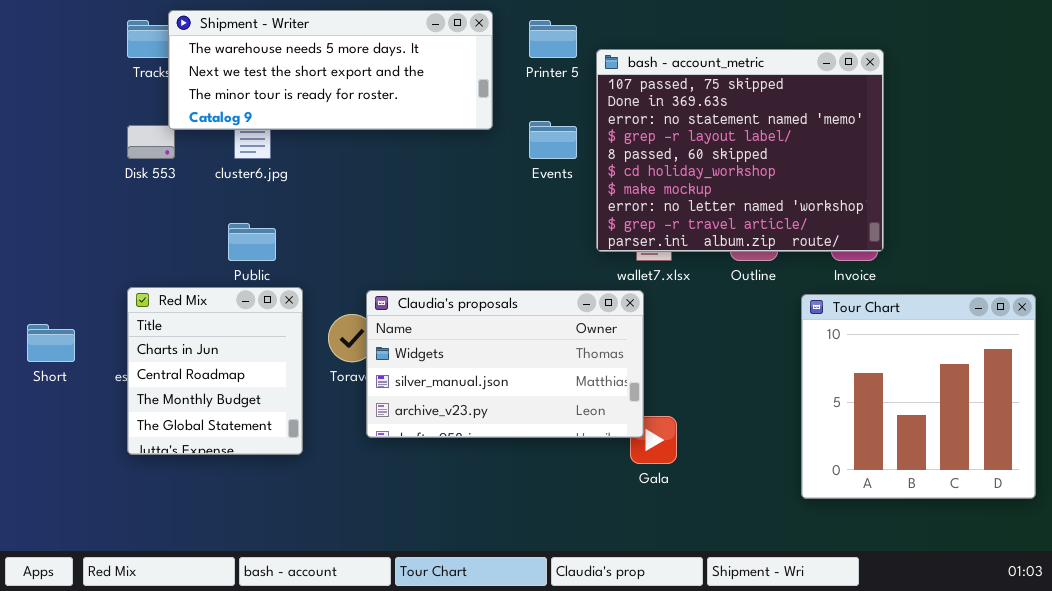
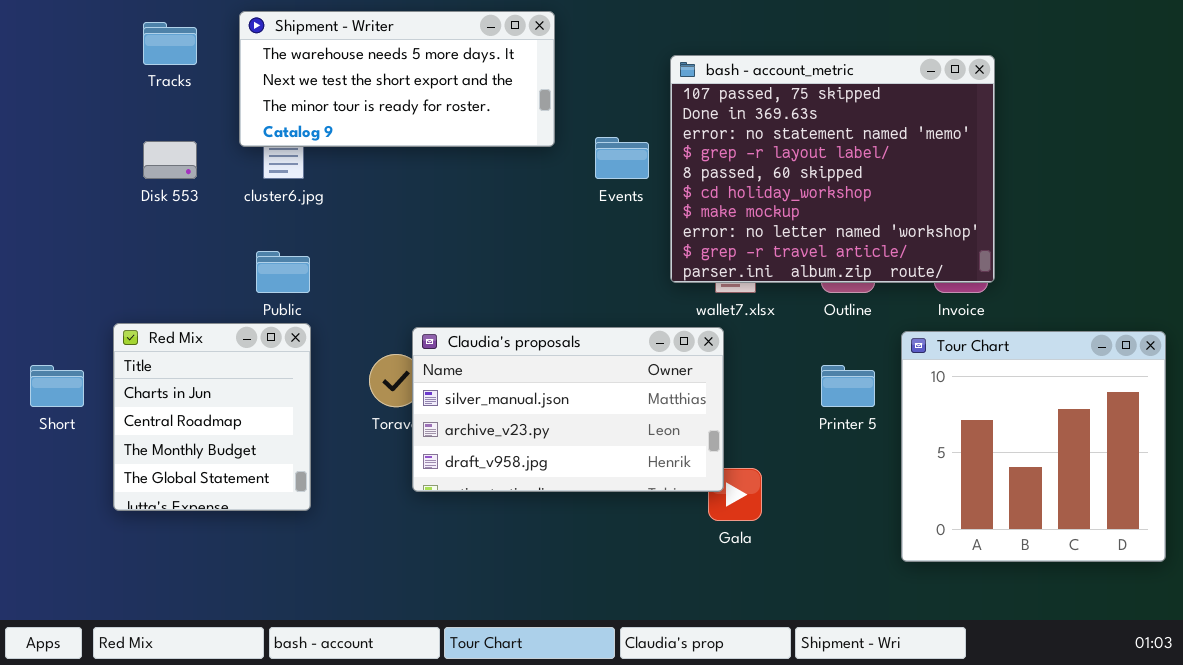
Shipment - Writer: [168,10,493,130] -> [239,11,555,147], resized
Printer 5: [529,20,577,58] -> [821,365,875,407], moved
Red Mix: [127,287,303,455] -> [113,323,311,511], moved
Claudia's proposals: [366,290,644,438] -> [412,327,724,492], scrolled down 1 row

